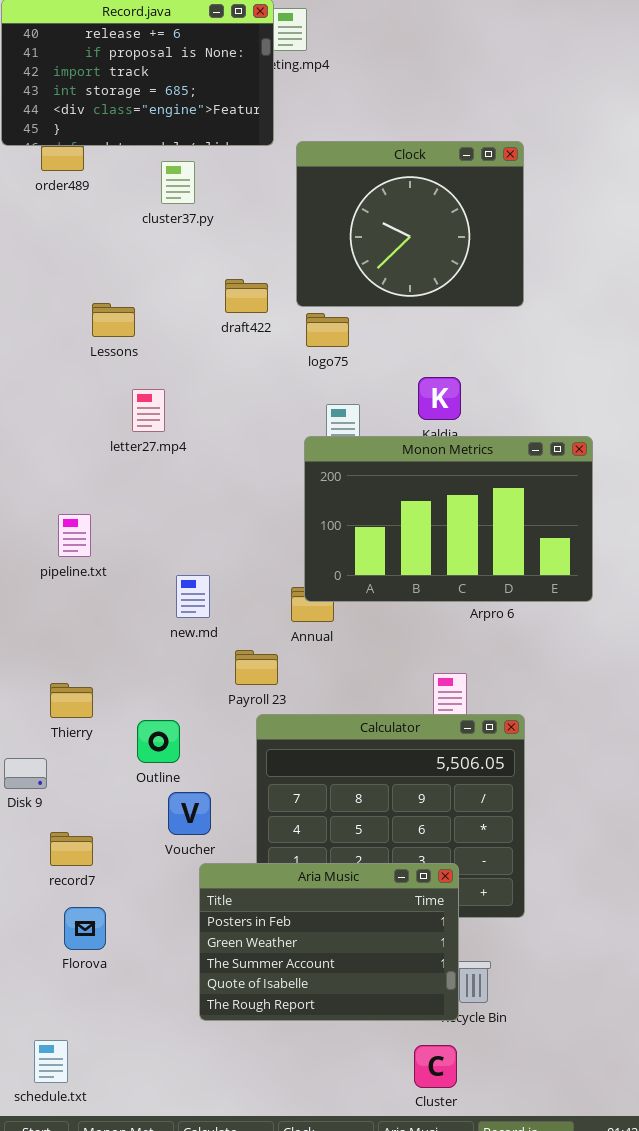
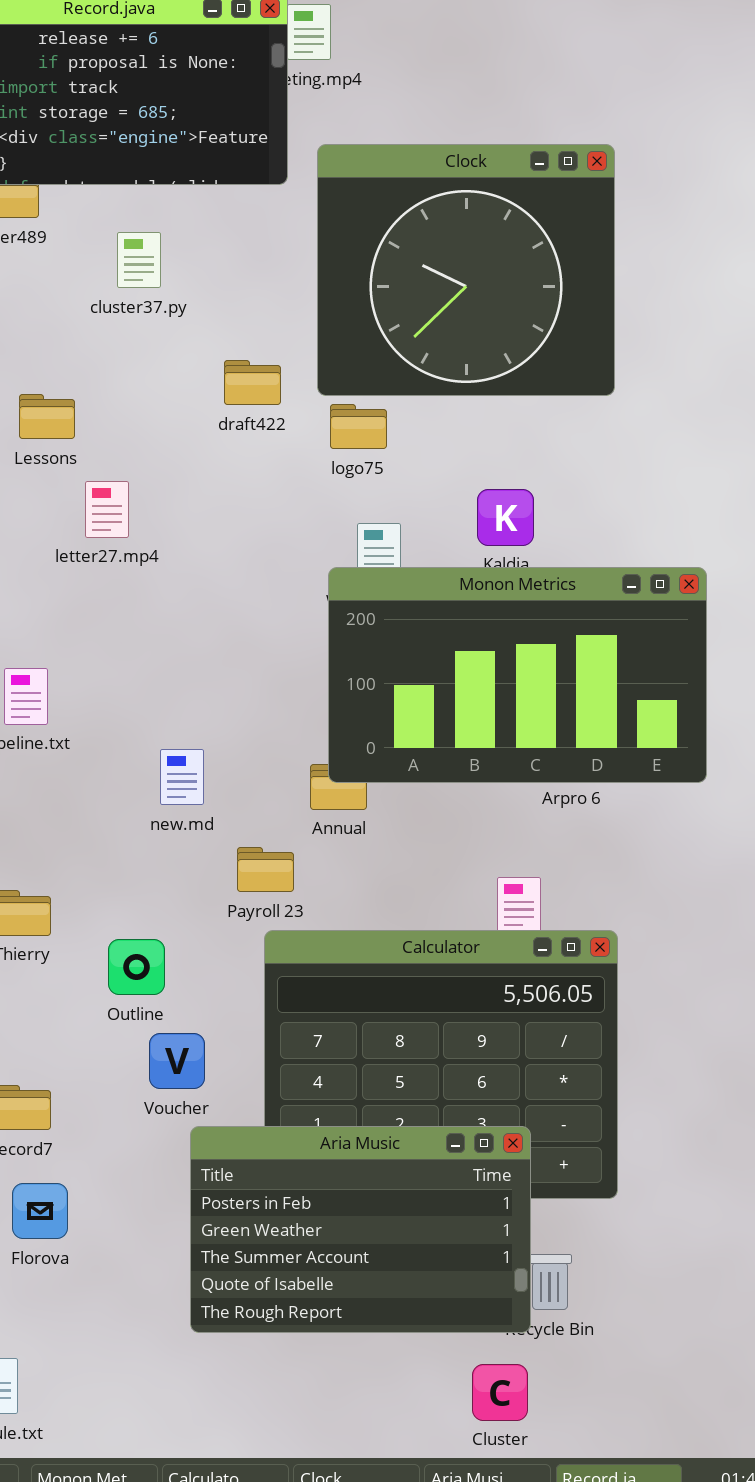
Clock: [296,141,524,307] -> [317,144,615,396], resized
cluster37.py: [161,161,195,204] -> [117,232,161,288], moved
Lessons: [92,303,135,337] -> [19,394,75,439], moved
letter27.mp4: [132,389,165,432] -> [85,481,129,538], moved

